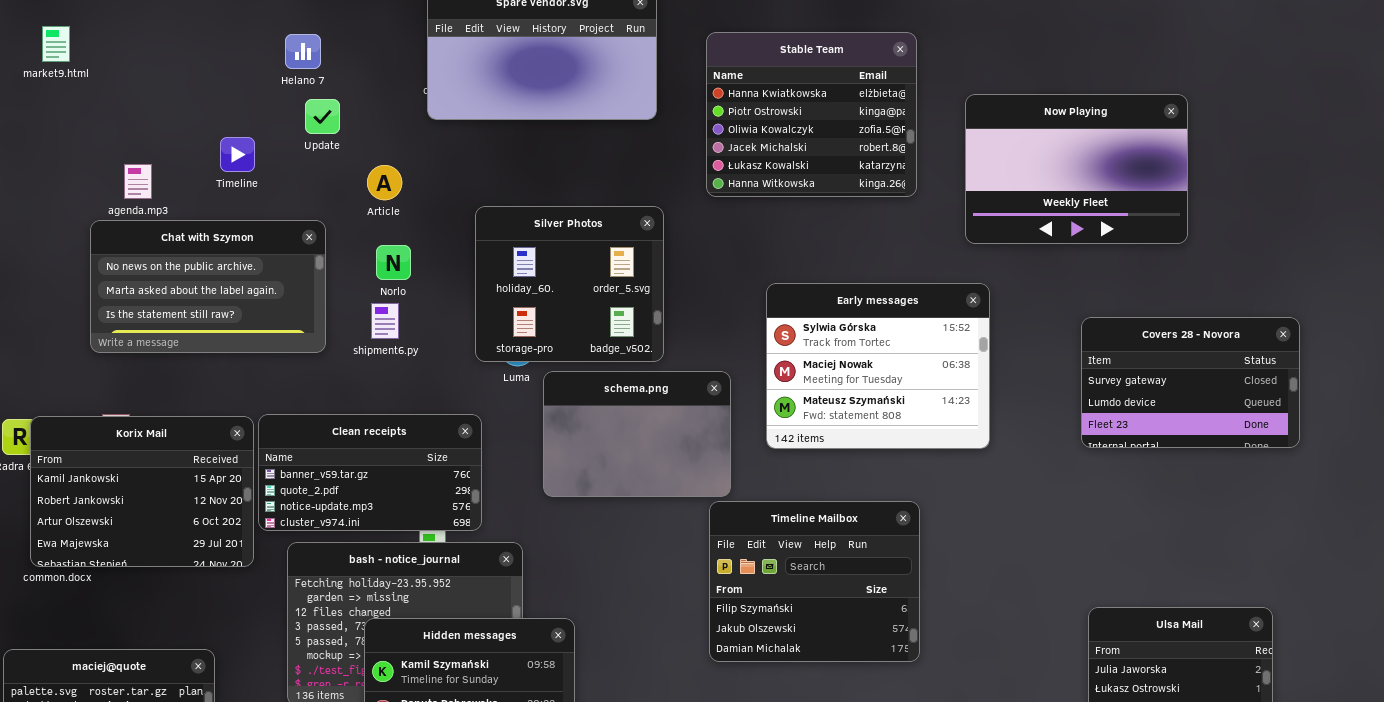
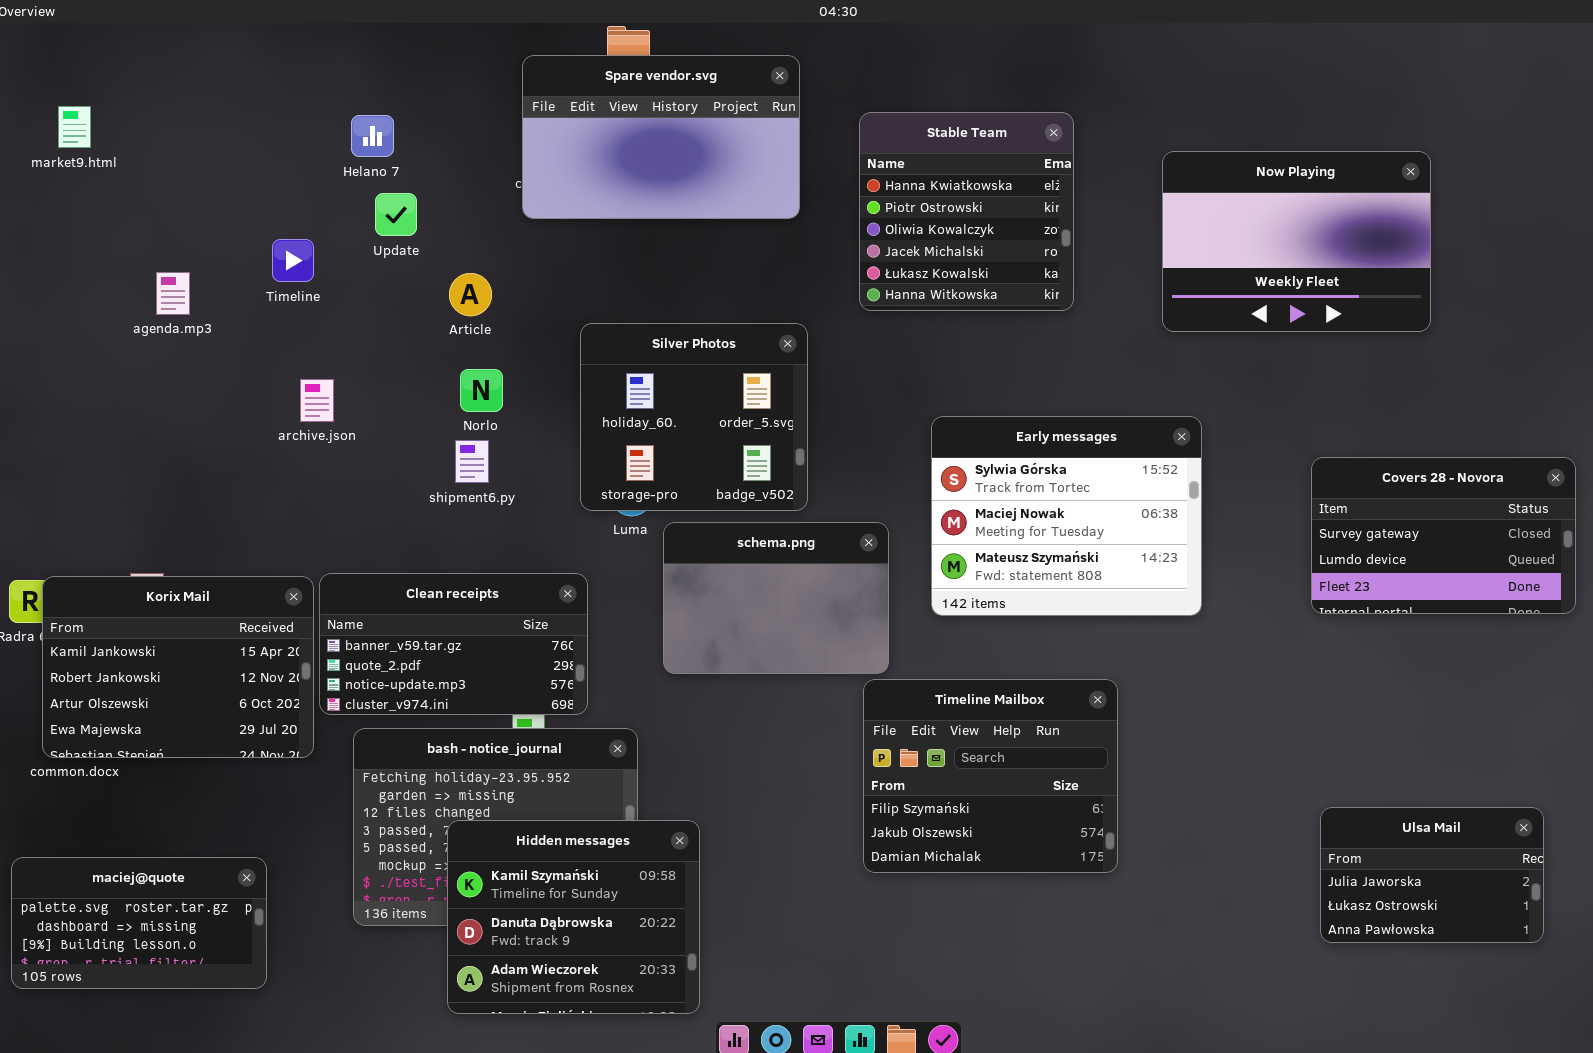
Stable Team: [706,32,917,197] -> [859,112,1074,311], resized
Now Playing: [965,94,1188,244] -> [1162,151,1431,332], moved
Chat with Szymon: [90,220,326,353] -> none, closed

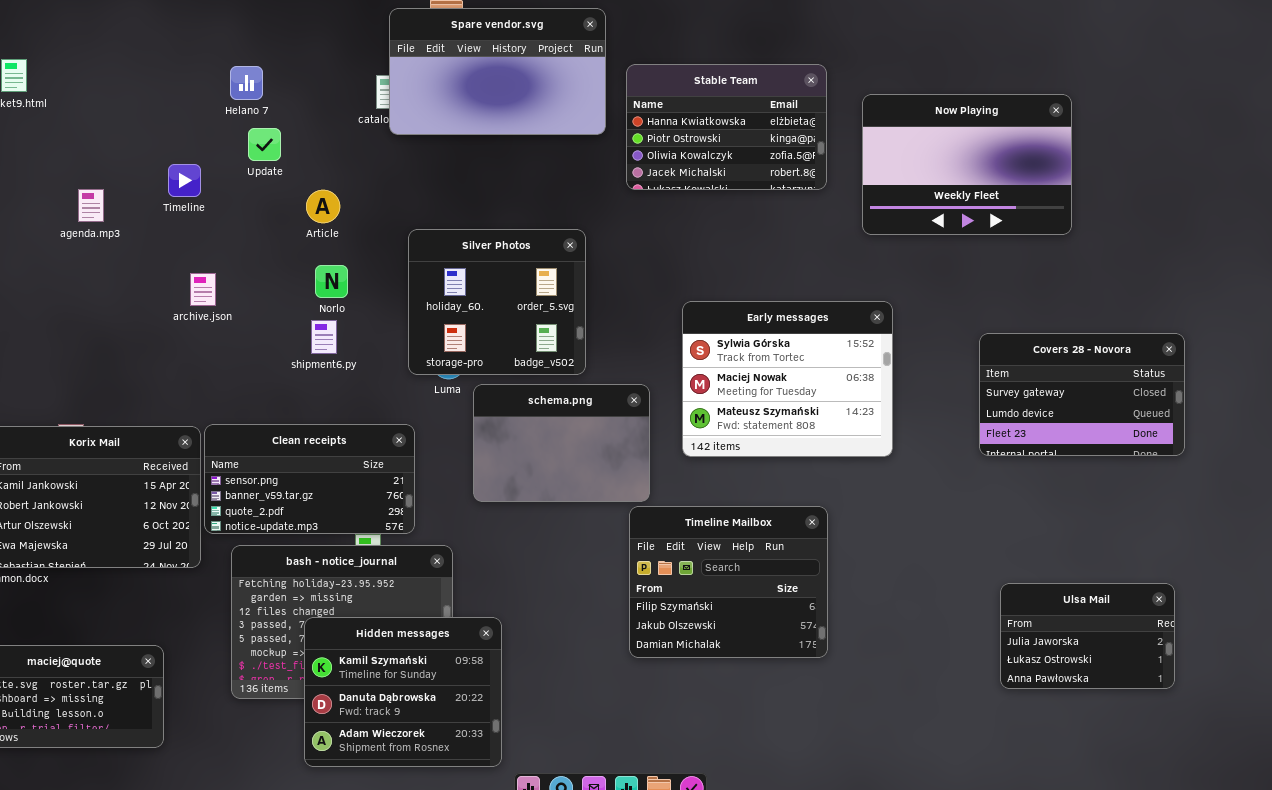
Spare vendor.svg: [522,55,800,219] -> [389,8,606,135], moved
Stable Team: [859,112,1074,311] -> [626,64,827,190], resized
Clean receipts: [319,573,588,715] -> [204,424,415,534], scrolled up 1 row
Ulsa Mail: [1320,807,1544,943] -> [1000,583,1175,689], moved

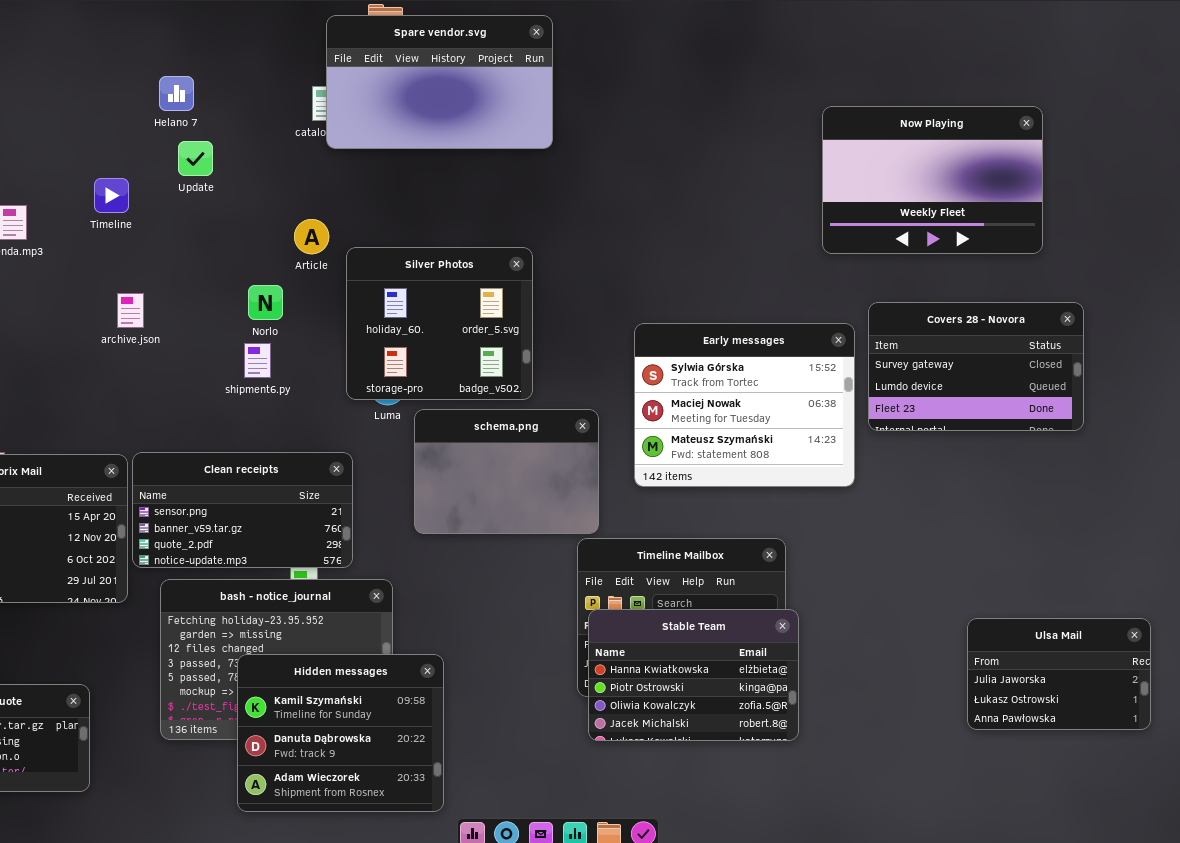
Stable Team: [626,64,827,190] -> [588,609,799,741], moved
Article: [306,190,340,223] -> [294,219,329,254], moved
Covers 28 - Novora: [979,333,1185,456] -> [868,302,1084,431], moved

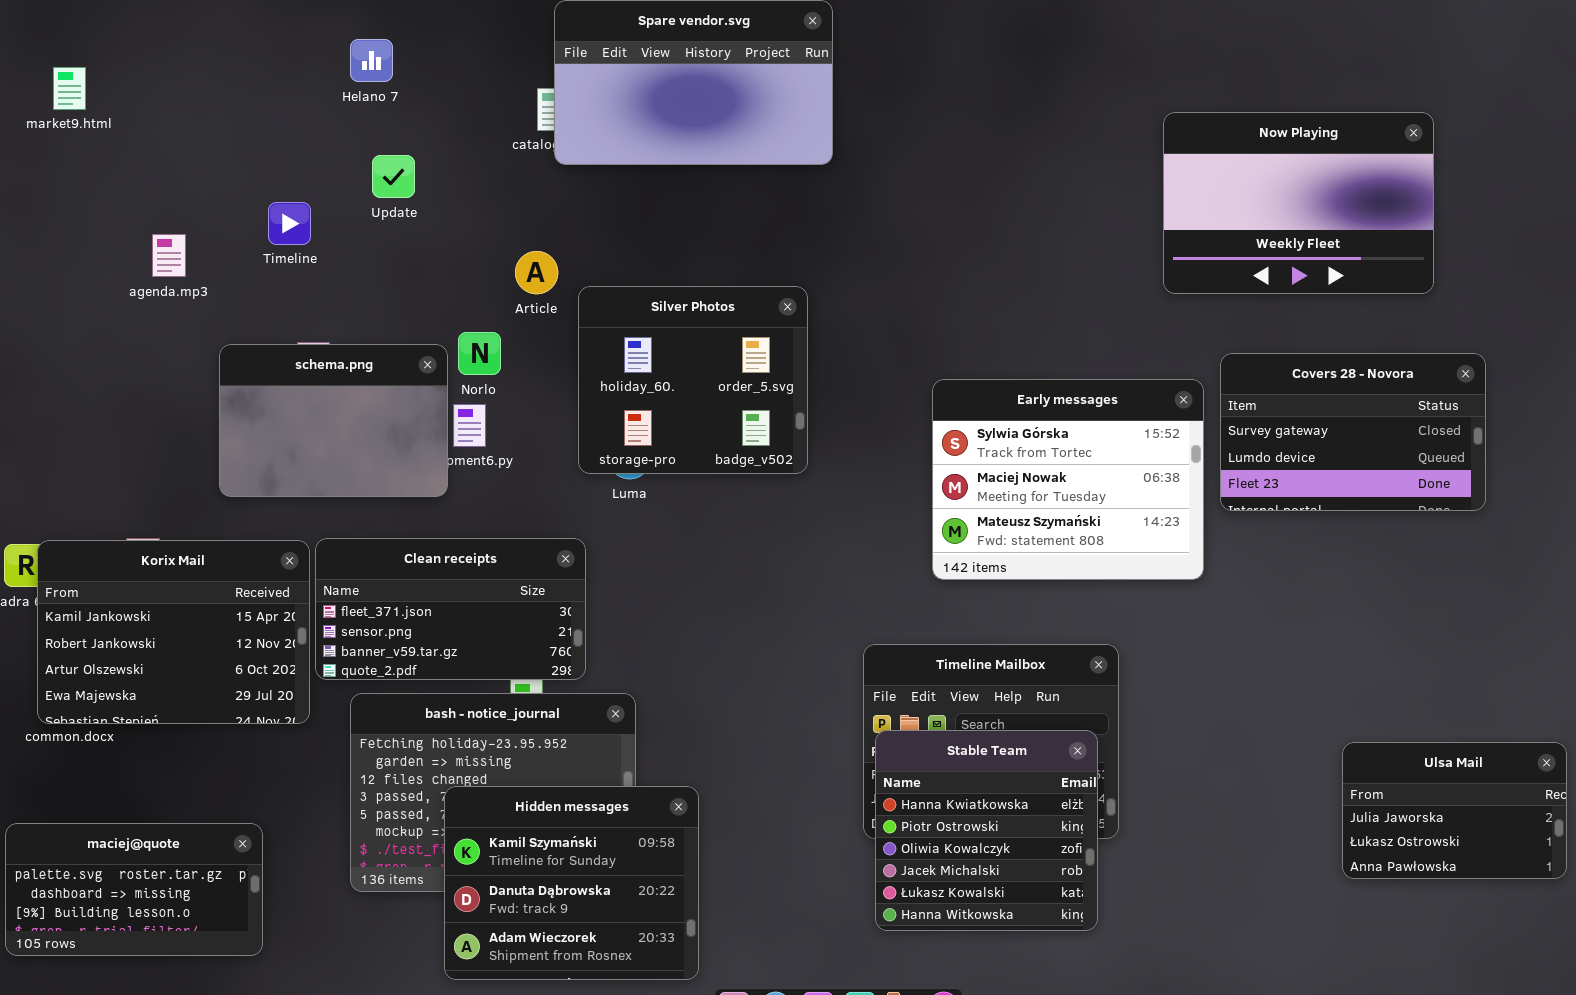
Helano 7: [159,76,194,111] -> [350,39,393,82], moved
schema.png: [414,409,599,534] -> [219,344,448,497], moved
Clean receipts: [132,452,353,568] -> [315,538,586,680], scrolled up 1 row
Stable Team: [588,609,799,741] -> [875,730,1098,931], resized

